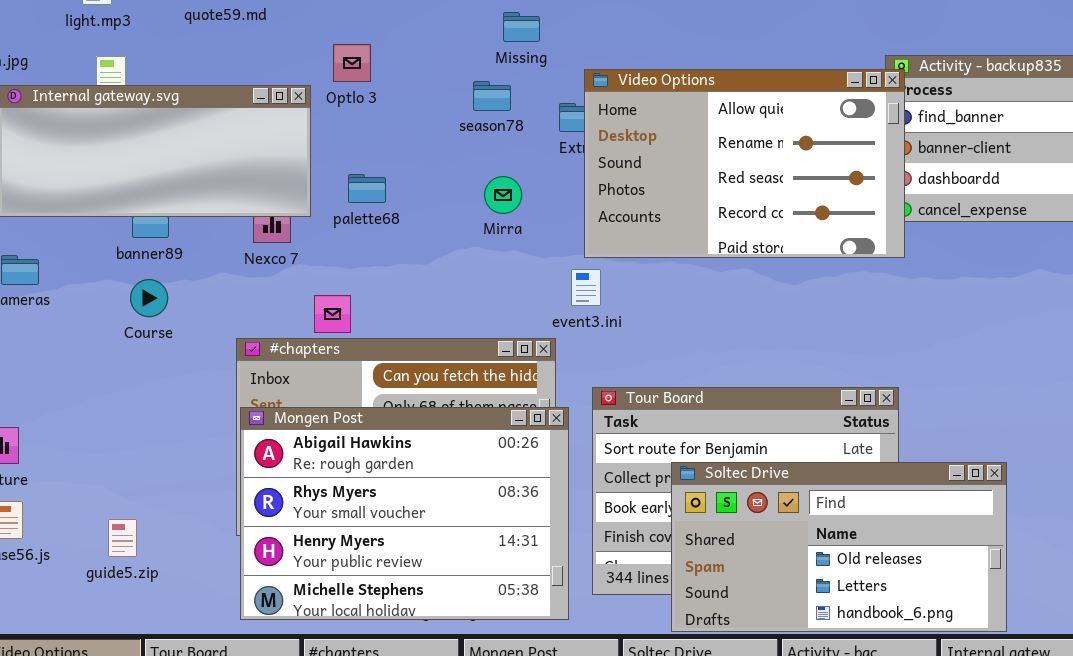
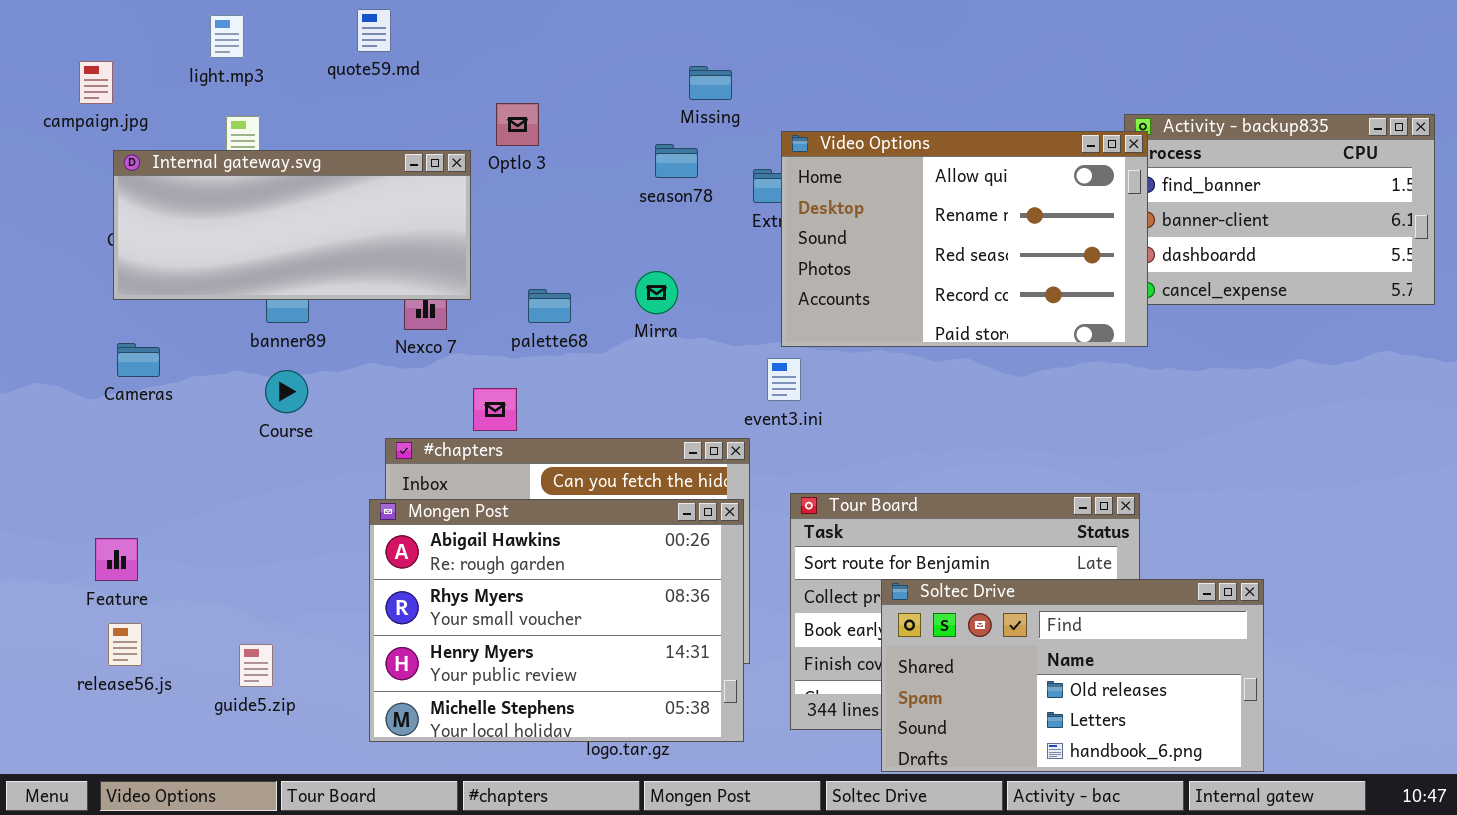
palette68: [348,174,386,203] -> [528,289,571,323], moved
Mirra: [484,176,522,214] -> [635,271,678,314], moved
Mongen Post: [240,407,569,620] -> [369,499,744,742], moved

